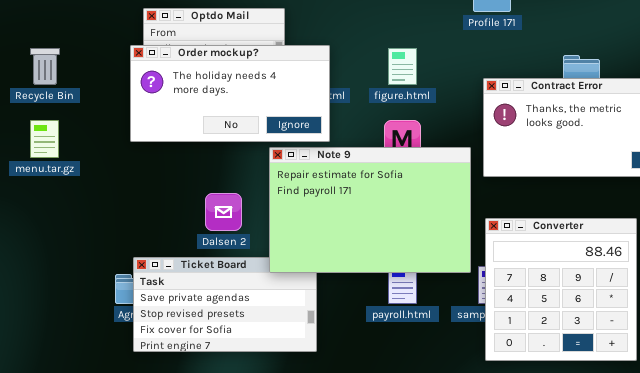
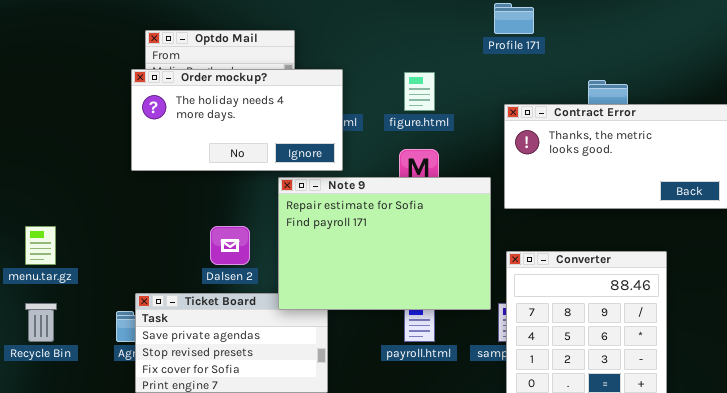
Recycle Bin: [30,48,60,85] -> [25,303,57,342], moved
menu.tar.gz: [30,120,59,158] -> [25,226,56,265], moved

